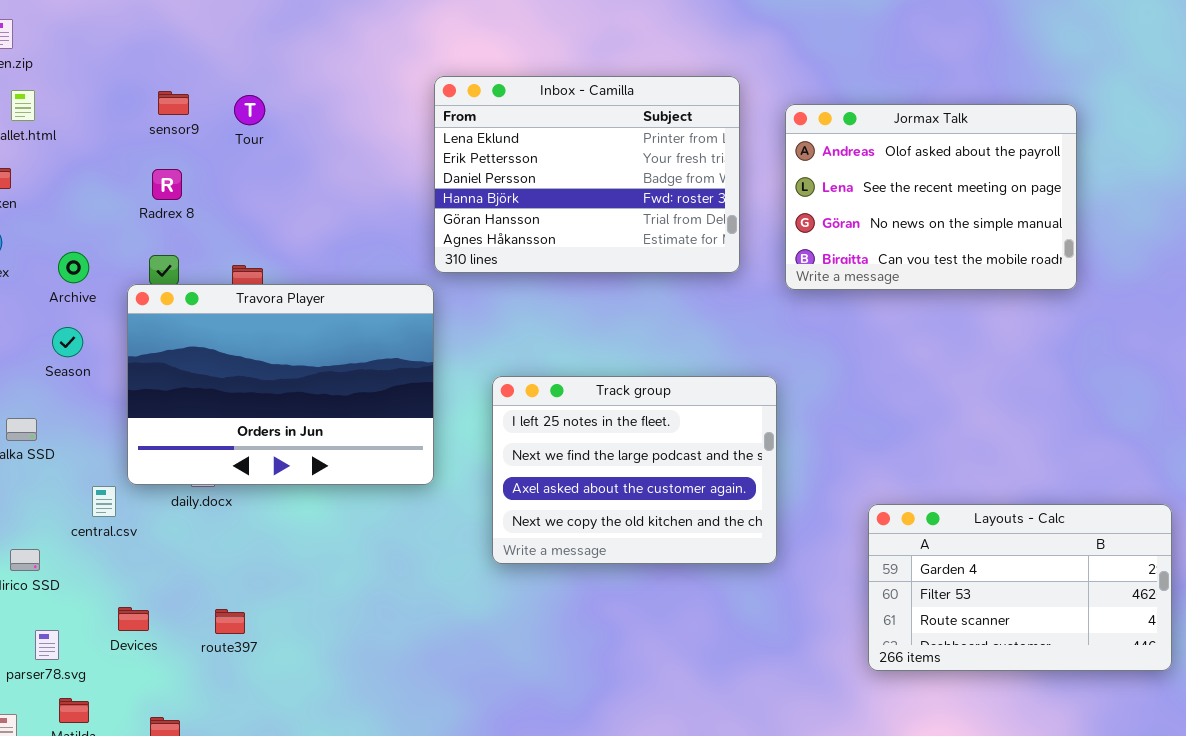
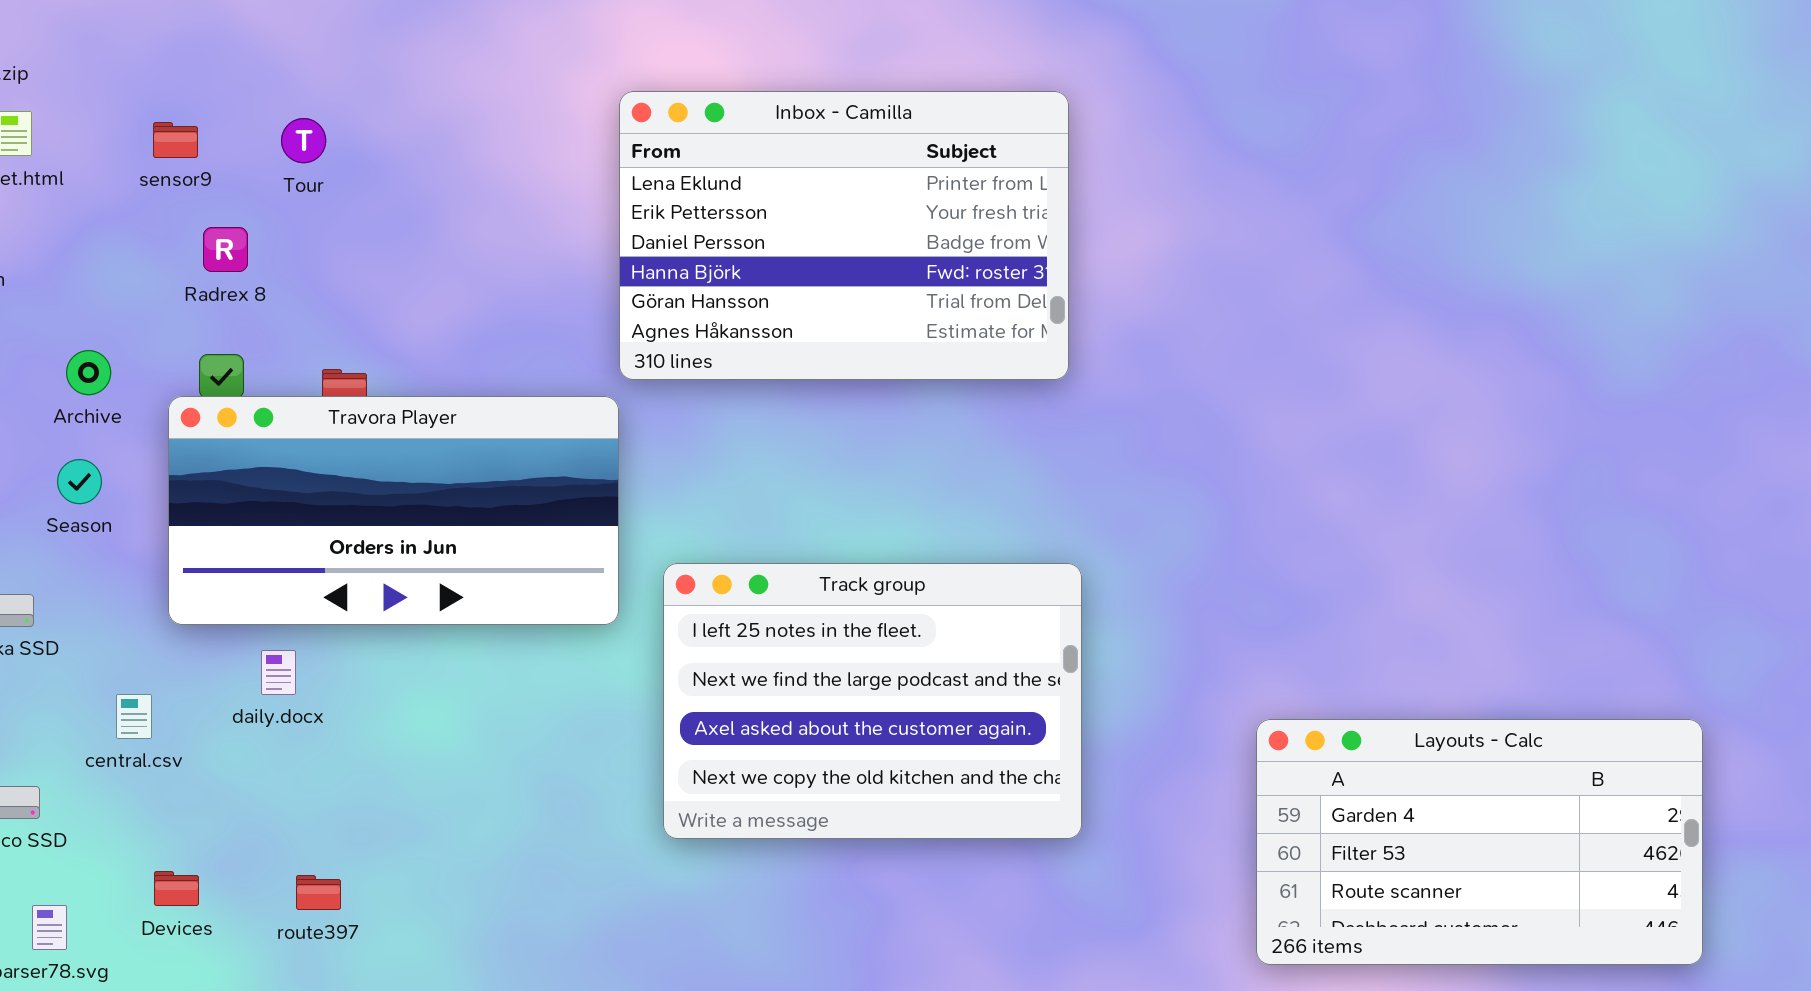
sensor9: [158,91,189,115] -> [153,122,198,158], moved
Tour: [234,95,265,125] -> [281,118,326,163], moved
Jormax Talk: [785,104,1077,290] -> none, closed
Travora Player: [127,284,434,485] -> [168,396,619,625], resized
Track group: [492,376,777,564] -> [663,563,1082,839], moved

